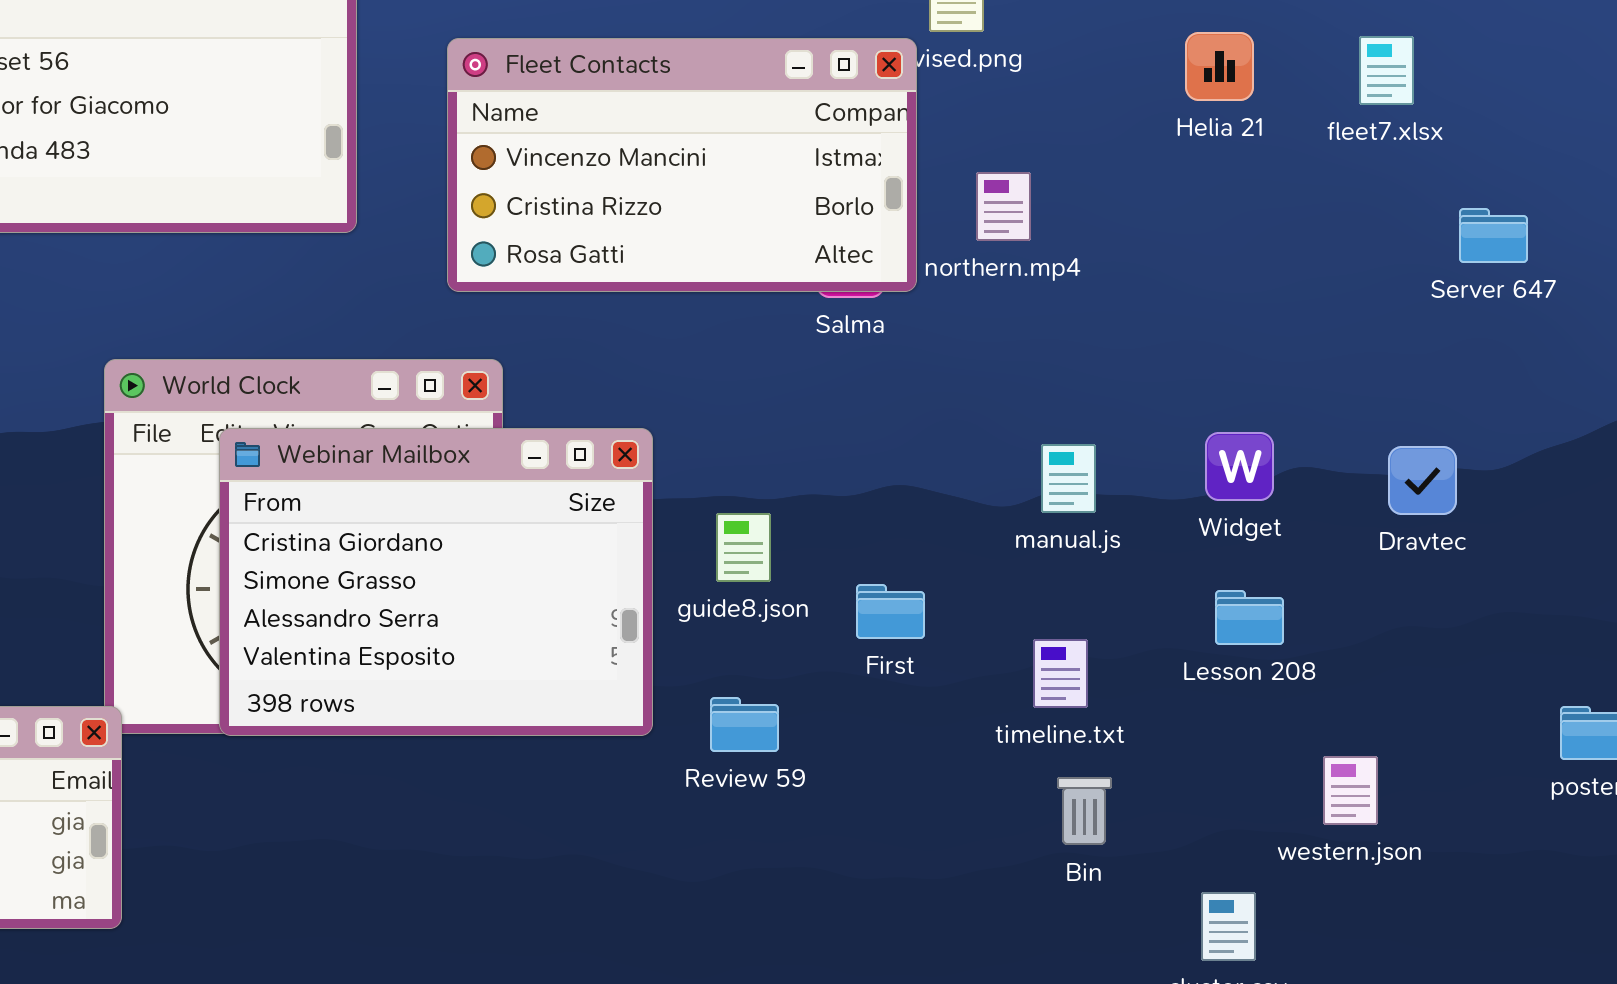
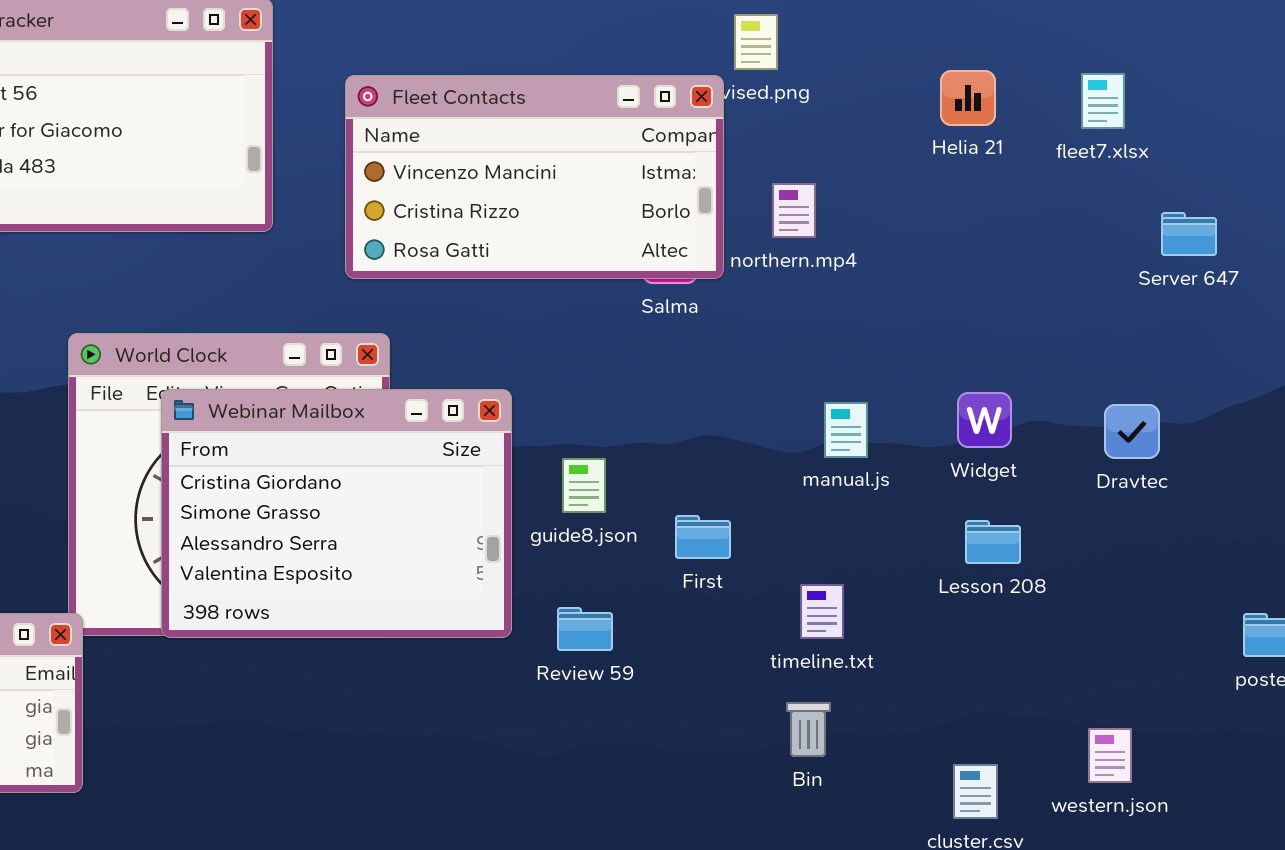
timeline.txt: [1033,639,1088,708] -> [800,584,844,639], moved
western.json: [1323,756,1378,825] -> [1088,728,1132,783], moved
Bin: [1057,777,1112,845] -> [786,702,831,757], moved

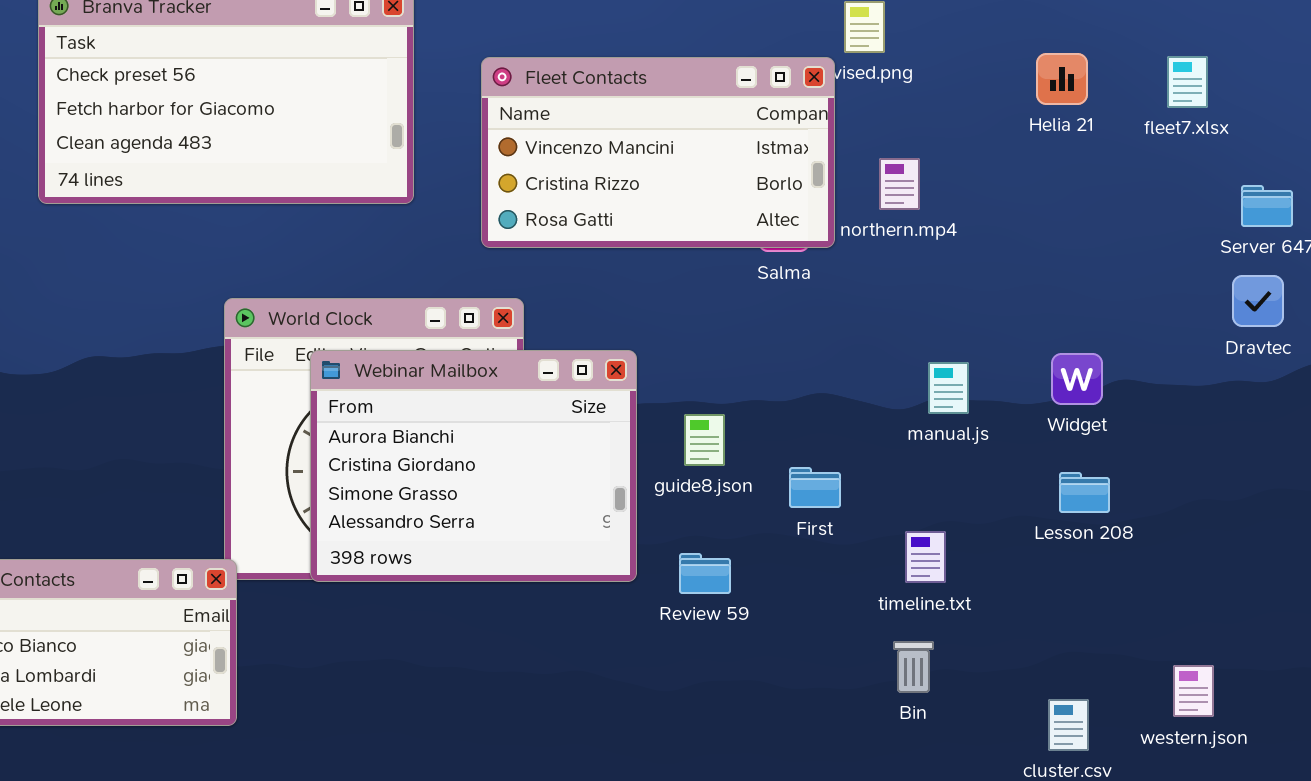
Webinar Mailbox: [161,389,512,638] -> [310,350,637,582], scrolled up 1 row
Dravtec: [1104,404,1160,459] -> [1232,275,1284,327], moved

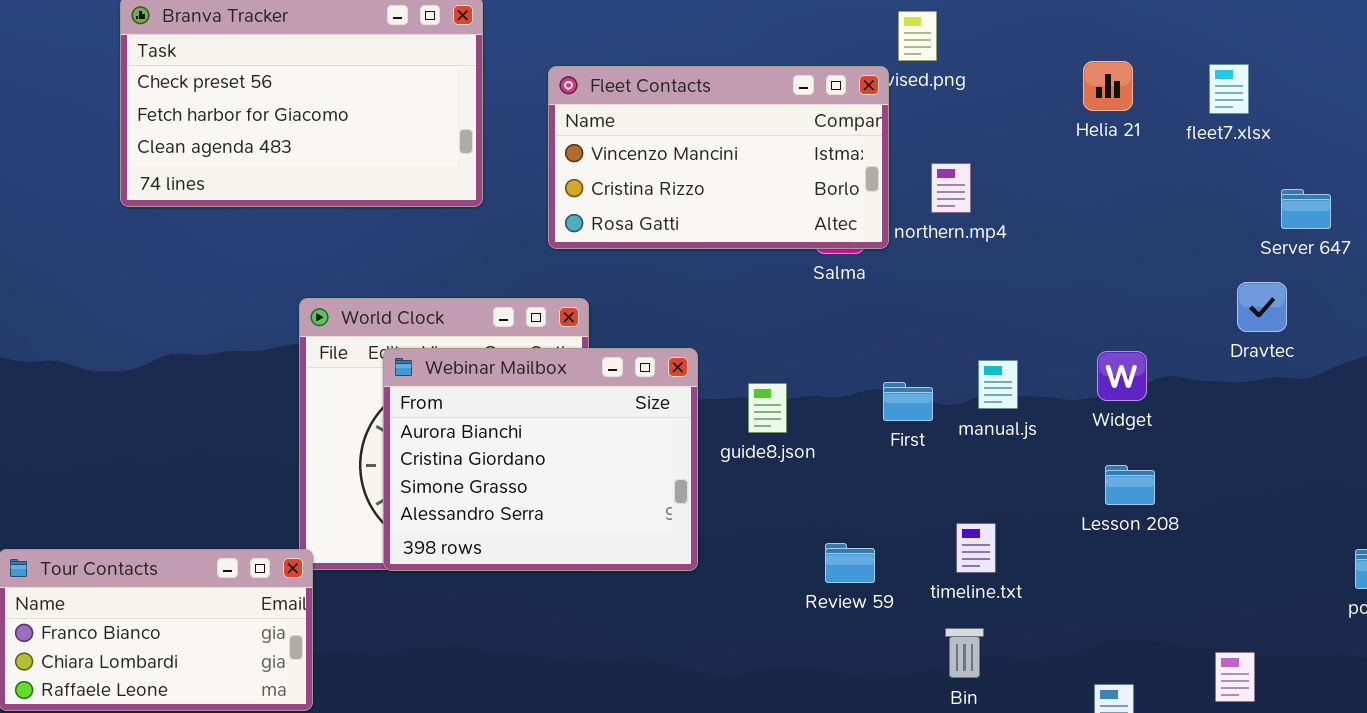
Dravtec: [1232,275,1284,327] -> [1237,282,1287,332], moved
guide8.json: [684,414,725,466] -> [748,383,787,433], moved
First: [789,467,841,508] -> [883,382,933,421], moved
Review 59: [679,553,731,594] -> [825,543,875,583], moved

